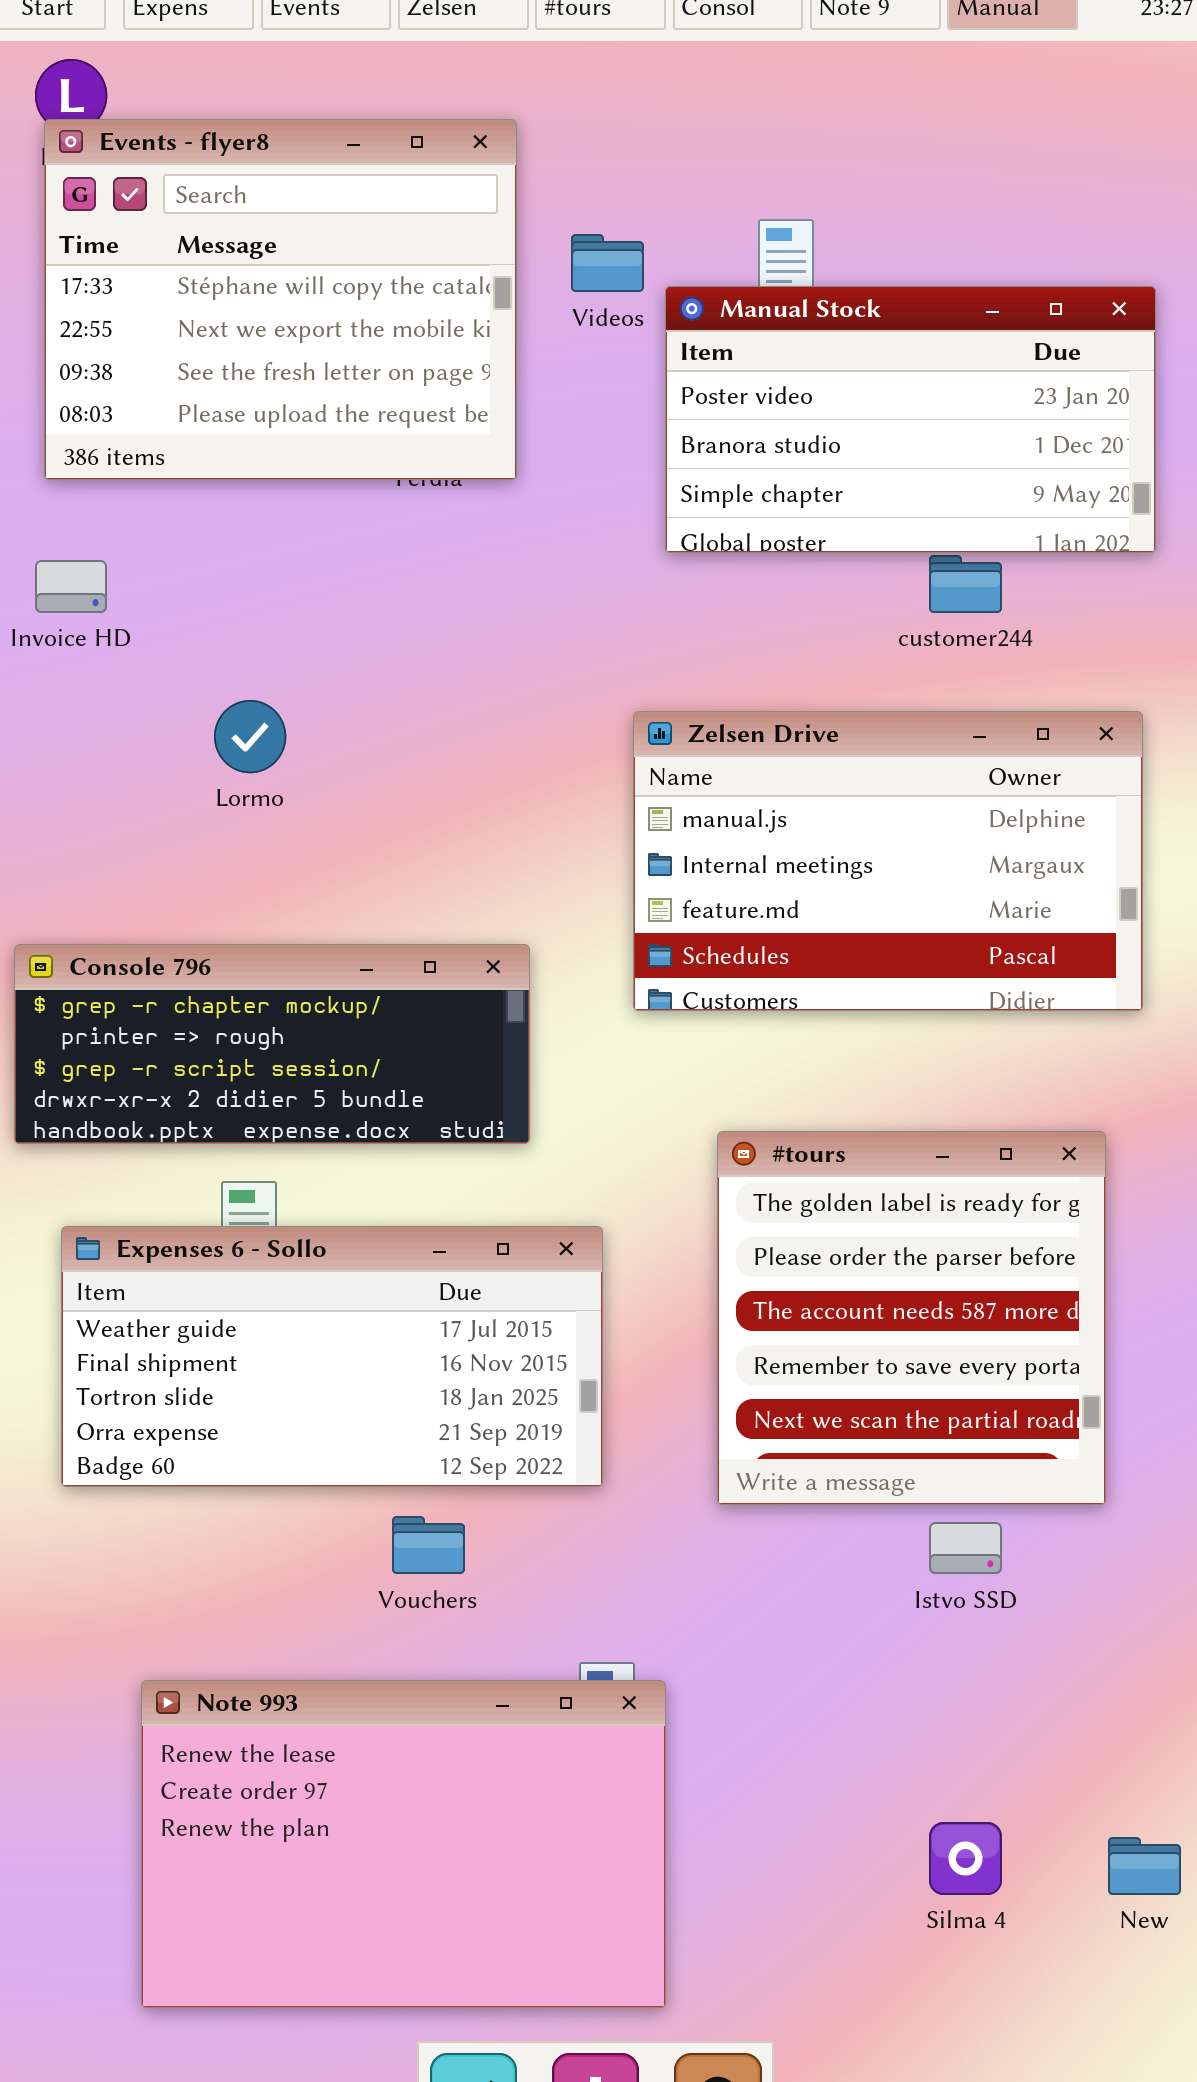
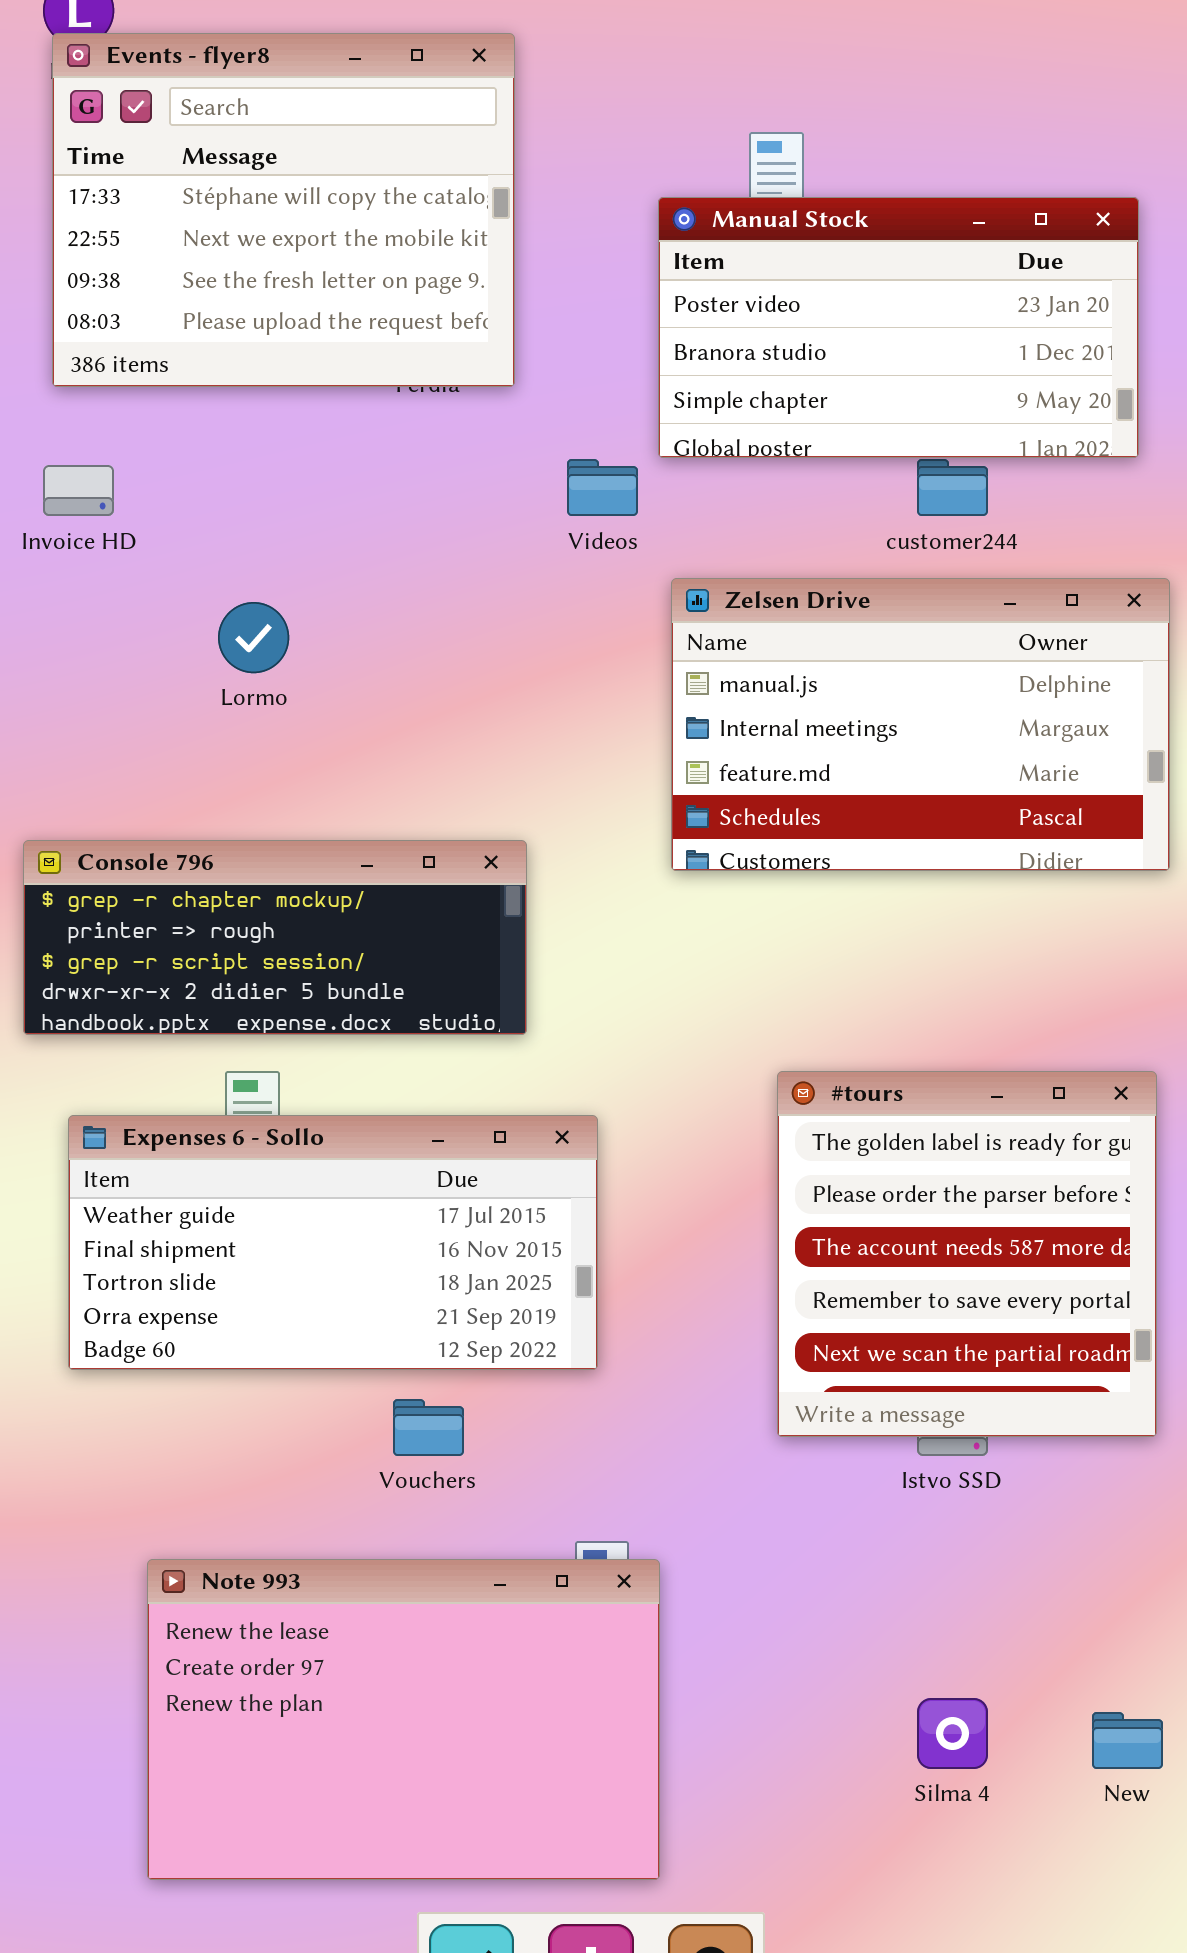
Videos: [571,234,644,292] -> [567,459,638,516], moved
Zelsen Drive: [633,711,1143,1011] -> [671,578,1170,871], moved
#tours: [717,1131,1106,1505] -> [777,1071,1157,1437], moved

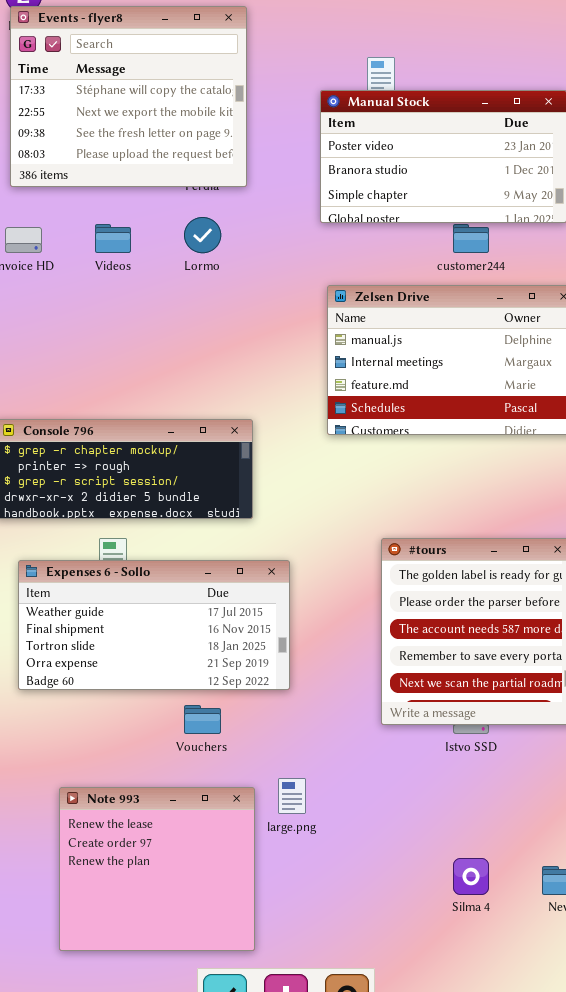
Videos: [567,459,638,516] -> [95,224,131,253], moved
Lormo: [218,602,289,673] -> [184,217,221,253], moved
Note 993: [147,1559,660,1880] -> [59,787,255,951], resized

